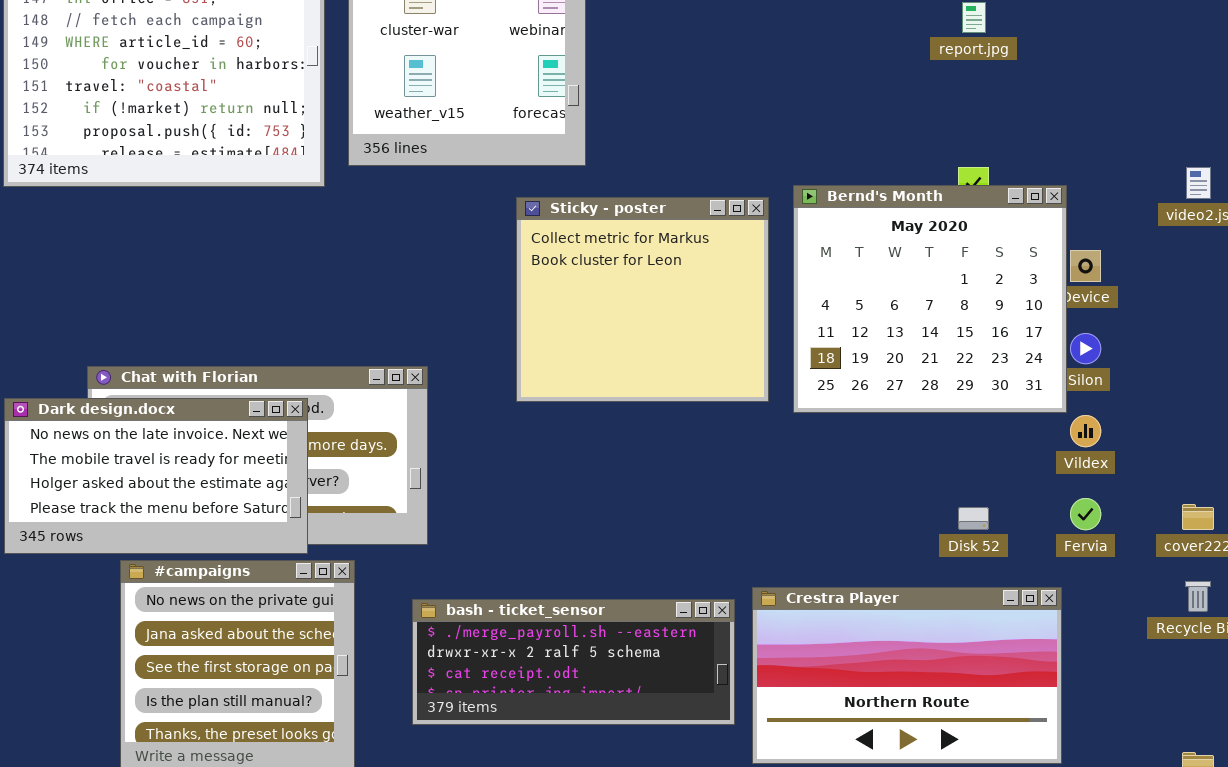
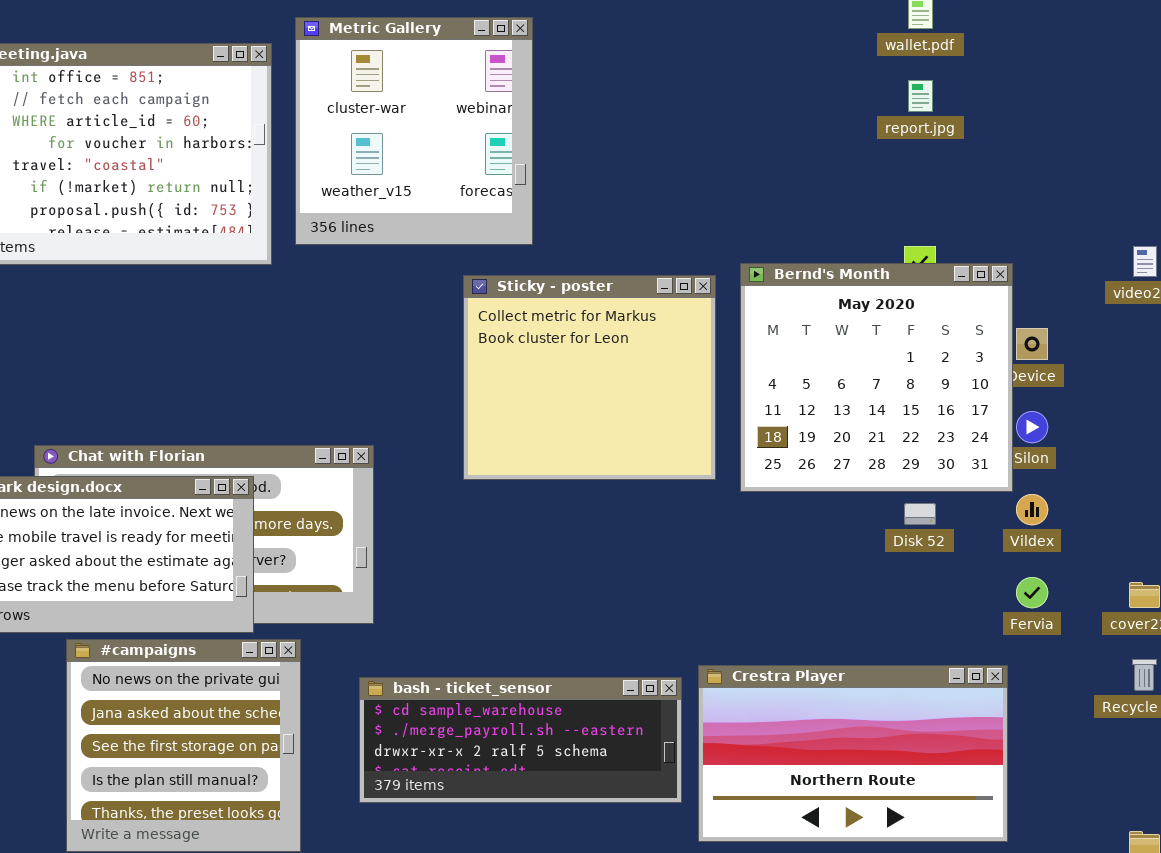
Disk 52: [958,507,989,530] -> [904,503,936,525], moved
bash - ticket_sensor: [412,599,735,725] -> [359,677,682,803], scrolled up 1 row

